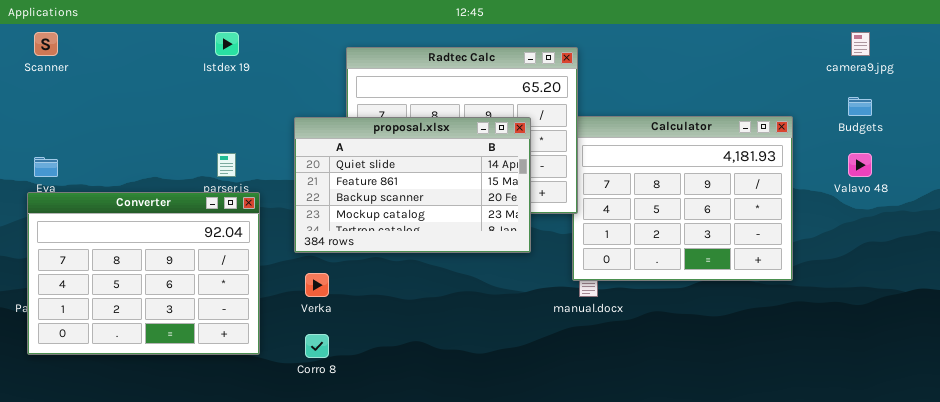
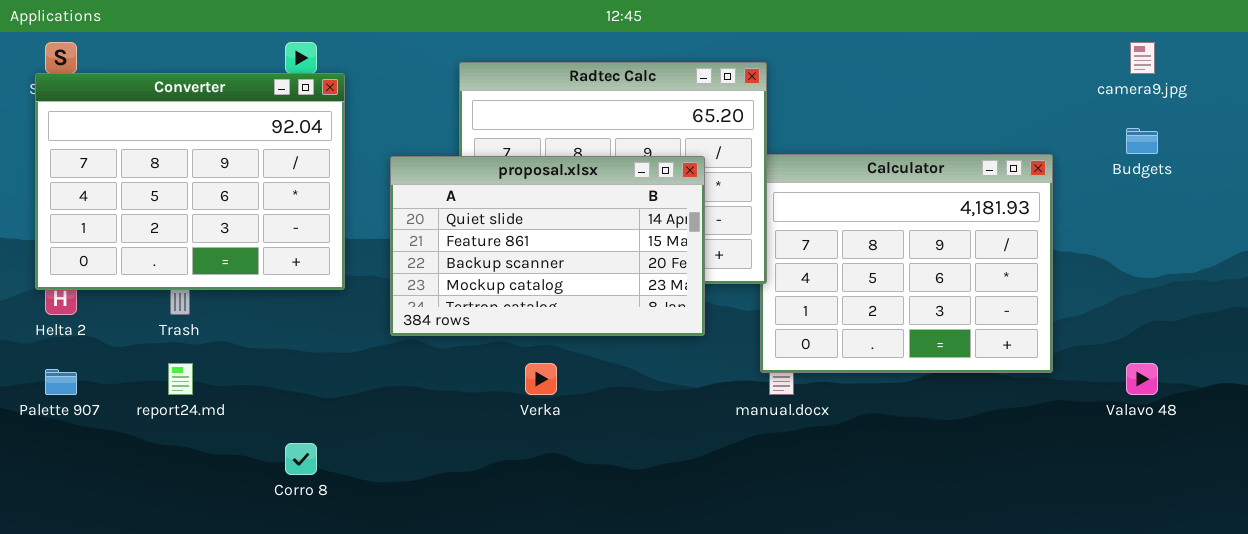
Valavo 48: [848,153,872,177] -> [1126,363,1158,395], moved
Converter: [27,192,260,355] -> [35,73,345,290], moved
Verka: [305,273,329,297] -> [525,363,557,395], moved
Corro 8: [305,334,329,358] -> [285,443,317,475], moved

